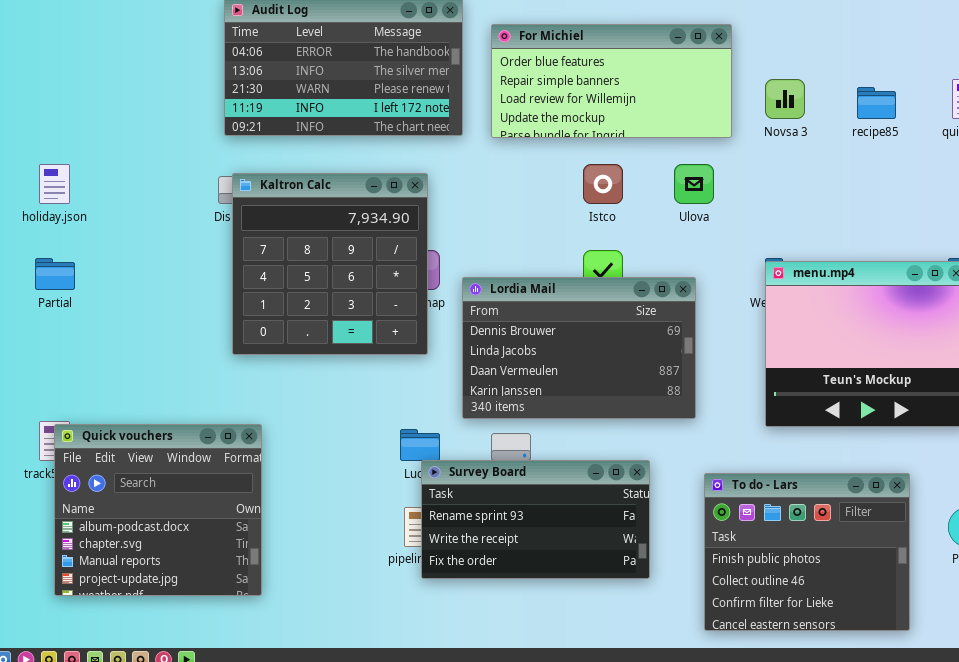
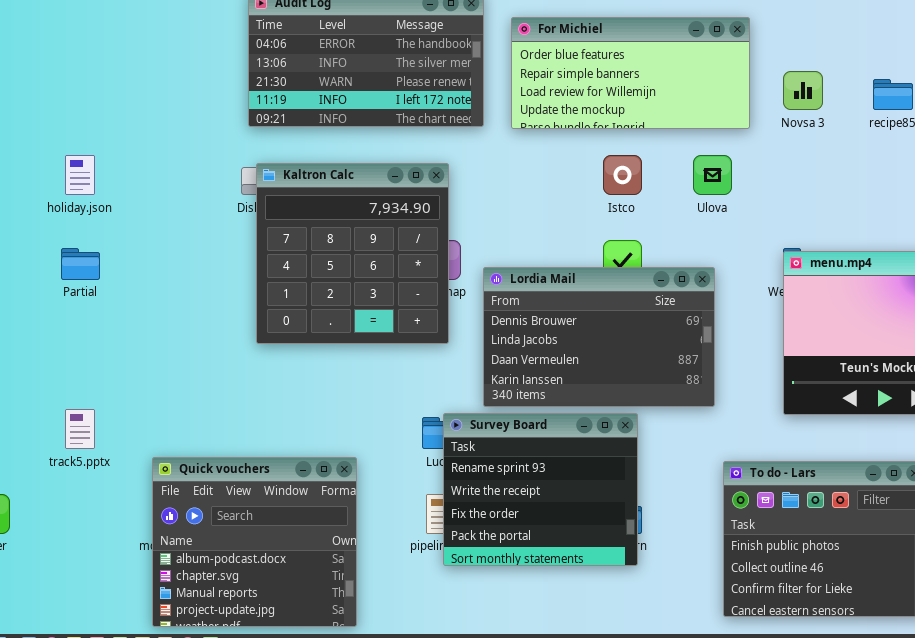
Quick vouchers: [54,424,262,596] -> [152,457,357,627], moved
Survey Board: [421,460,650,579] -> [443,413,638,566], resized

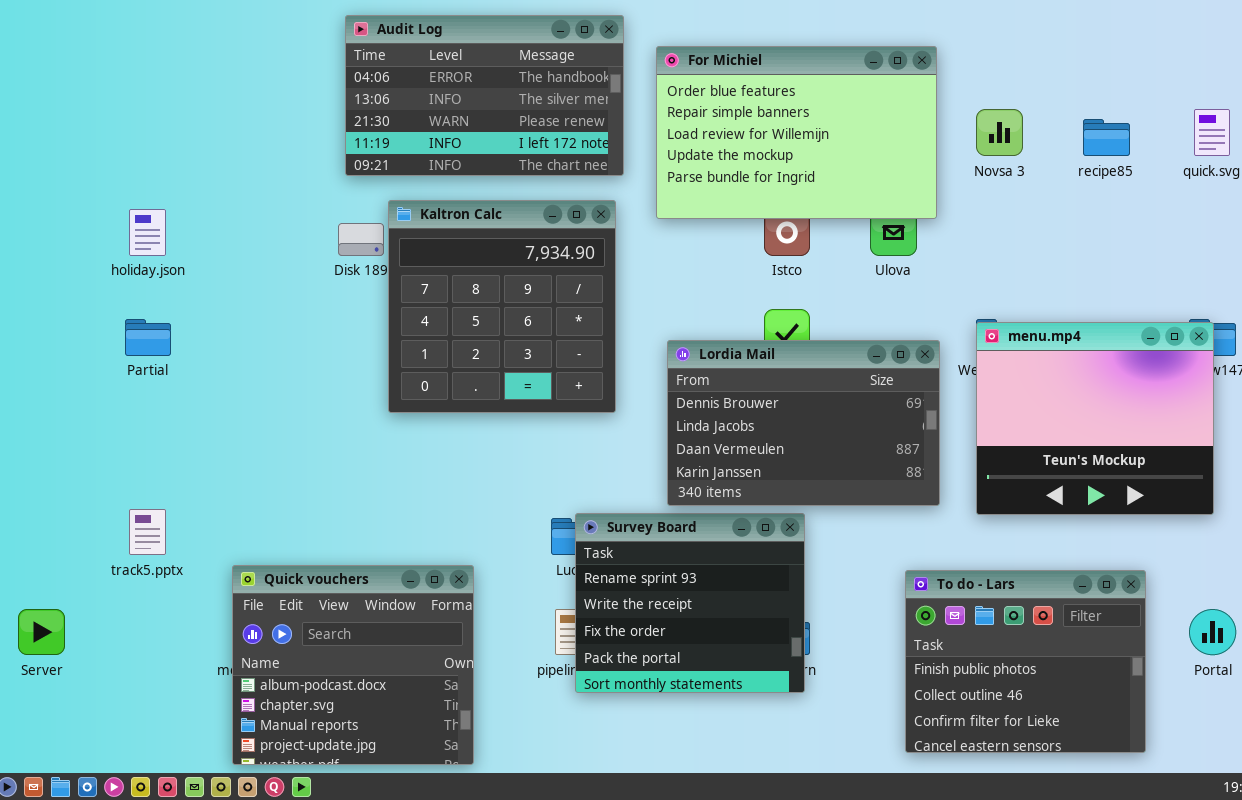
For Michiel: [511,17,750,129] -> [656,46,937,219], resized
Kaltron Calc: [256,163,449,344] -> [388,200,616,413], moved
Lordia Mail: [483,267,715,407] -> [667,340,940,506], moved

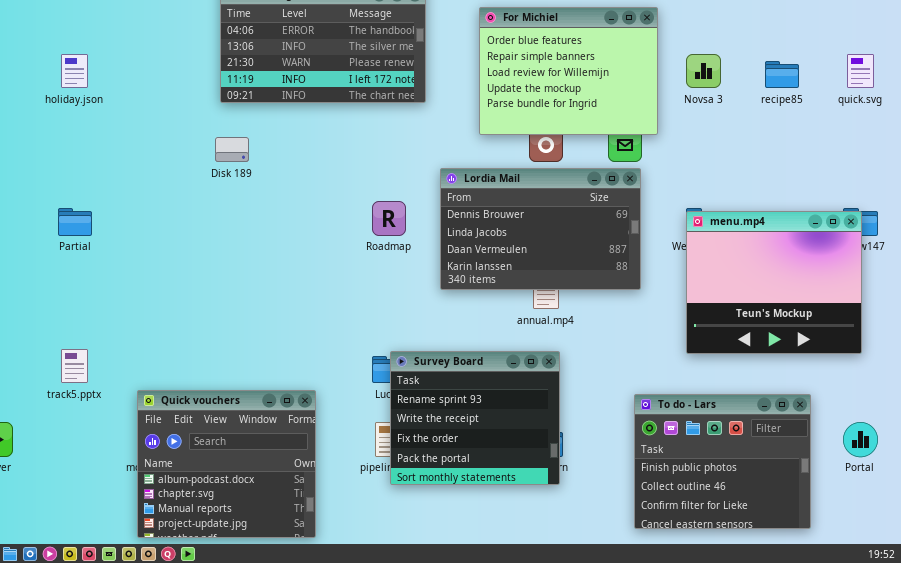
For Michiel: [656,46,937,219] -> [479,7,658,135], resized
Kaltron Calc: [388,200,616,413] -> none, closed
holiday.json: [129,209,166,256] -> [61,54,88,88], moved
Lordia Mail: [667,340,940,506] -> [440,168,641,290], moved

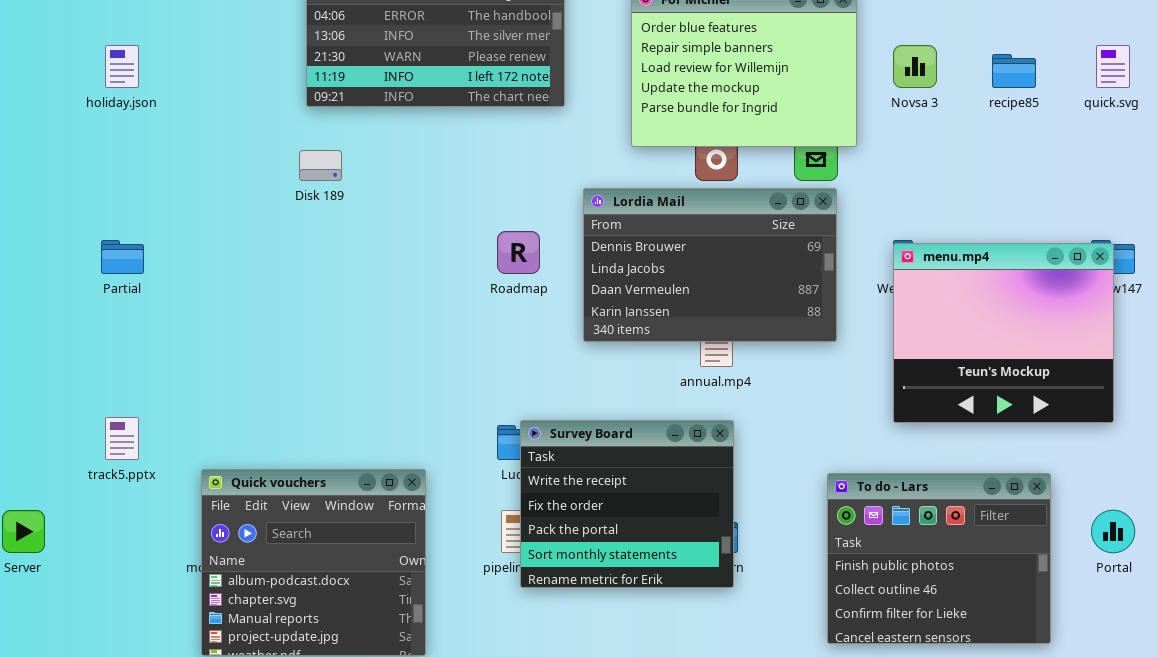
Survey Board: [390,351,560,485] -> [520,420,734,588], scrolled down 1 row

